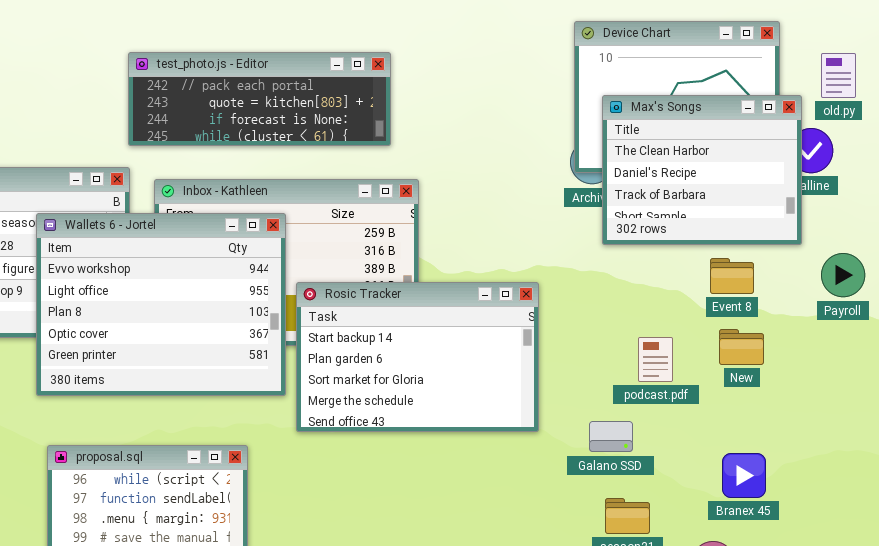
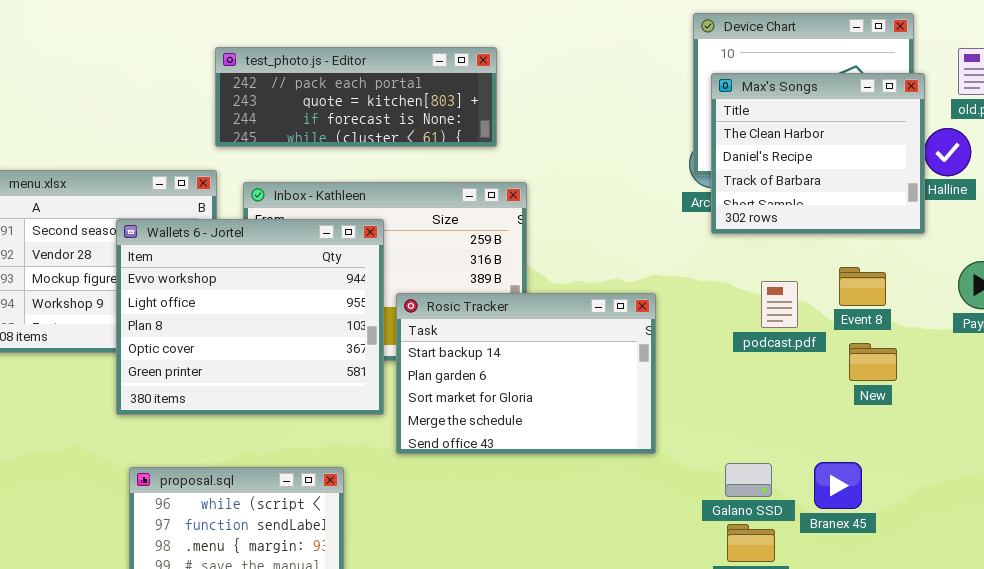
Max's Songs: [602,95,802,245] -> [711,73,925,234], moved
podcast.pdf: [638,337,673,382] -> [761,281,798,328], moved
Galano SSD: [589,421,633,452] -> [725,463,772,497], moved
Branex 45: [722,453,766,498] -> [814,462,862,509], moved

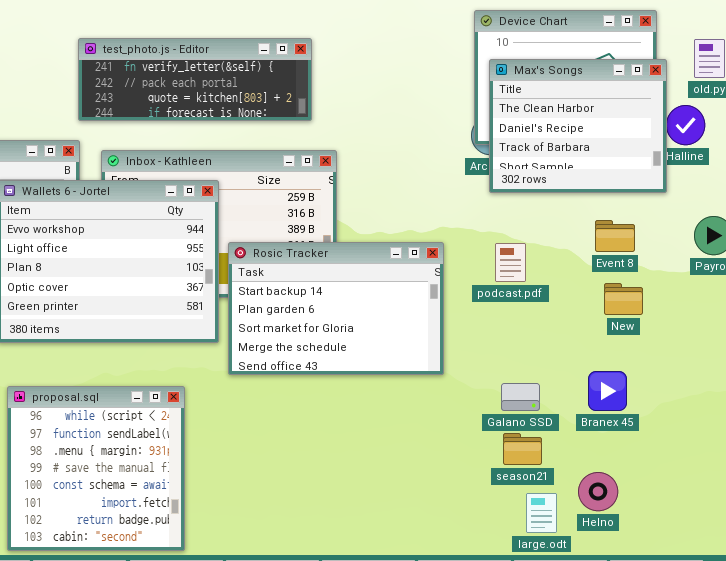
test_photo.js - Editor: [215,47,497,147] -> [78,38,312,121], scrolled up 1 row
podcast.pdf: [761,281,798,328] -> [495,243,526,282], moved
Branex 45: [814,462,862,509] -> [588,371,627,411], moved

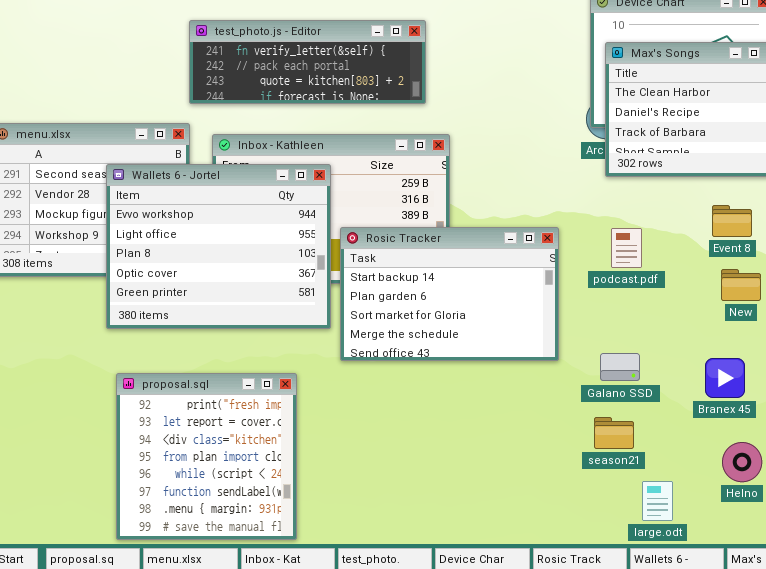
Galano SSD: [501,383,540,411] -> [600,353,640,381], moved
proposal.sql: [7,386,185,551] -> [116,373,297,540], scrolled up 4 rows
season21: [503,433,542,465] -> [594,417,634,449], moved
Helno: [578,472,618,511] -> [722,442,762,482], moved

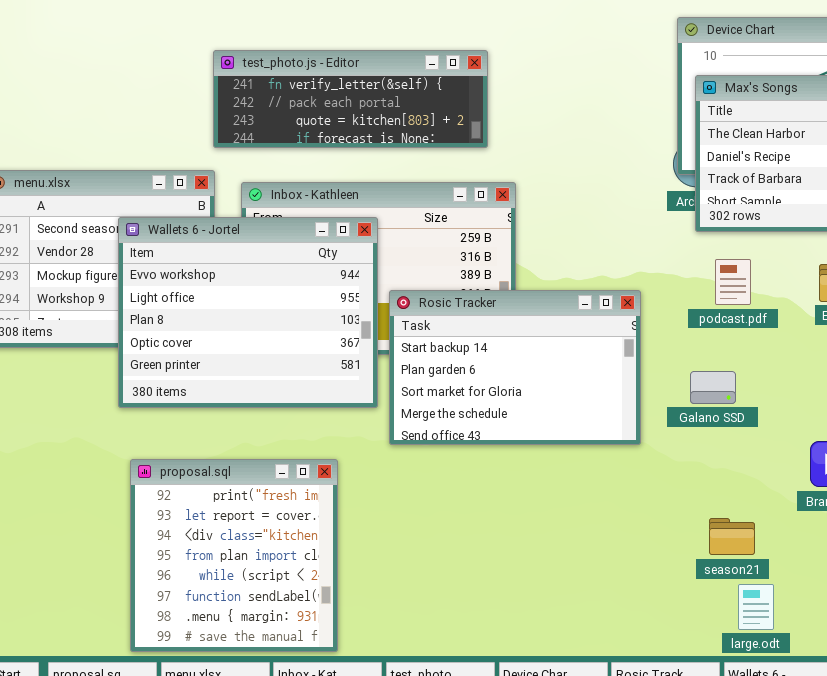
podcast.pdf: [611,228,642,268] -> [715,259,751,305], moved
Galano SSD: [600,353,640,381] -> [690,371,736,404], moved
season21: [594,417,634,449] -> [709,518,755,555], moved

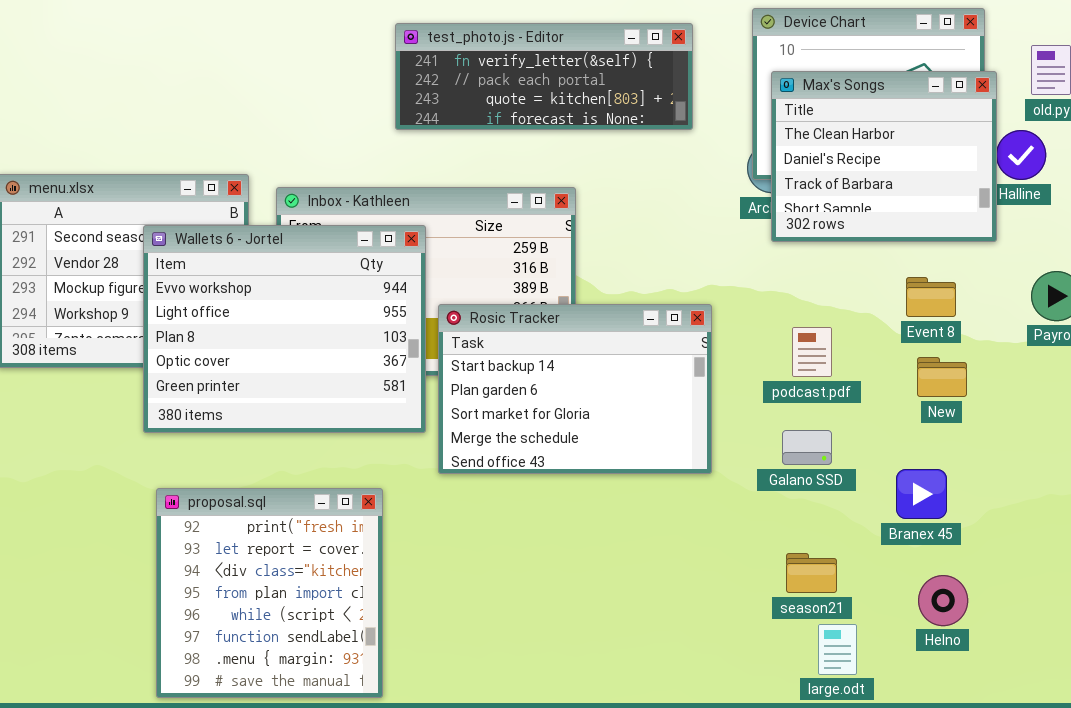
test_photo.js - Editor: [213,50,488,148] -> [395,23,693,130], moved
podcast.pdf: [715,259,751,305] -> [792,327,832,377], moved
Galano SSD: [690,371,736,404] -> [782,430,832,465], moved

